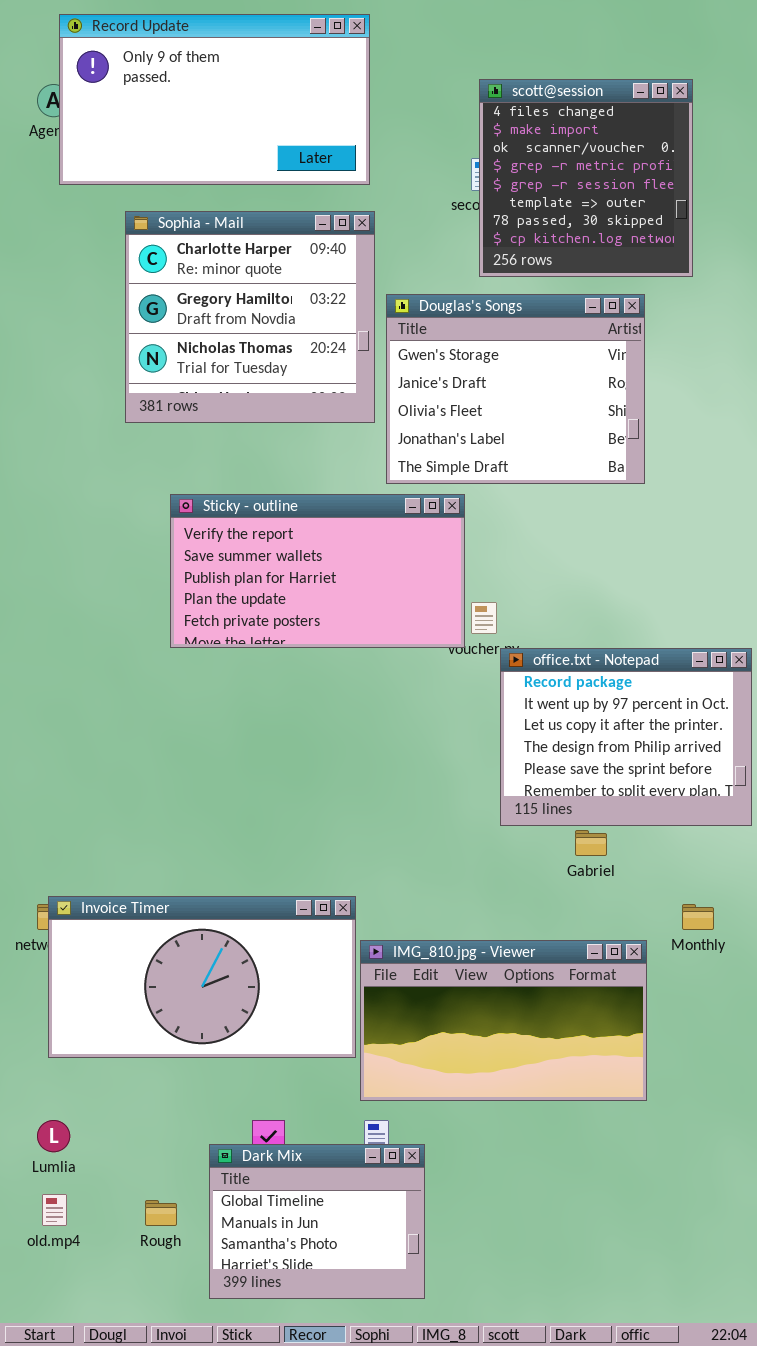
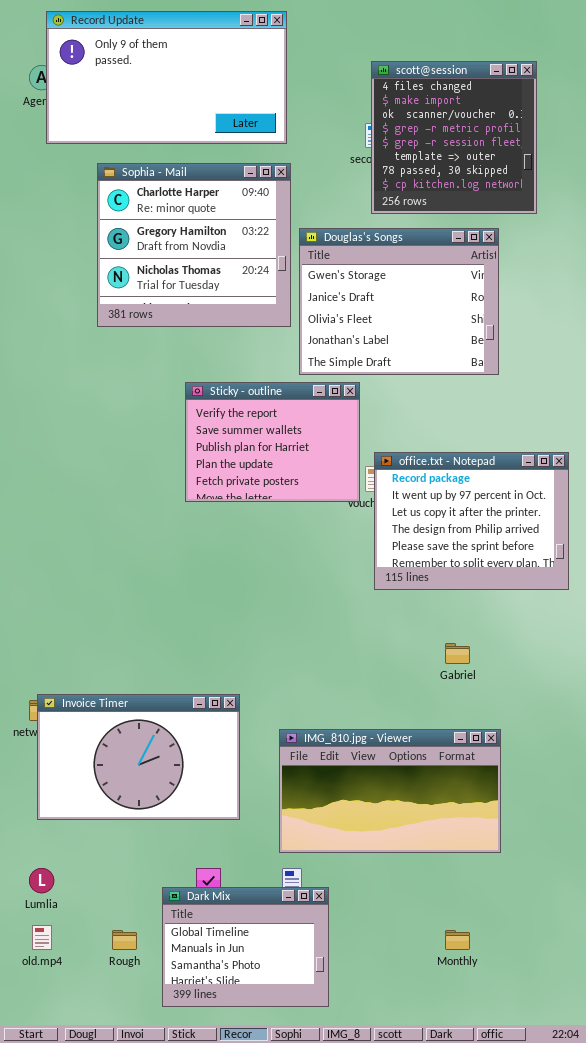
Sticky - outline: [170,494,465,648] -> [185,382,360,502], resized
office.txt - Notepad: [500,648,752,826] -> [374,452,569,590], moved
Invoice Timer: [48,896,356,1058] -> [37,694,240,820], resized
Monthly: [682,904,714,930] -> [445,930,470,950], moved

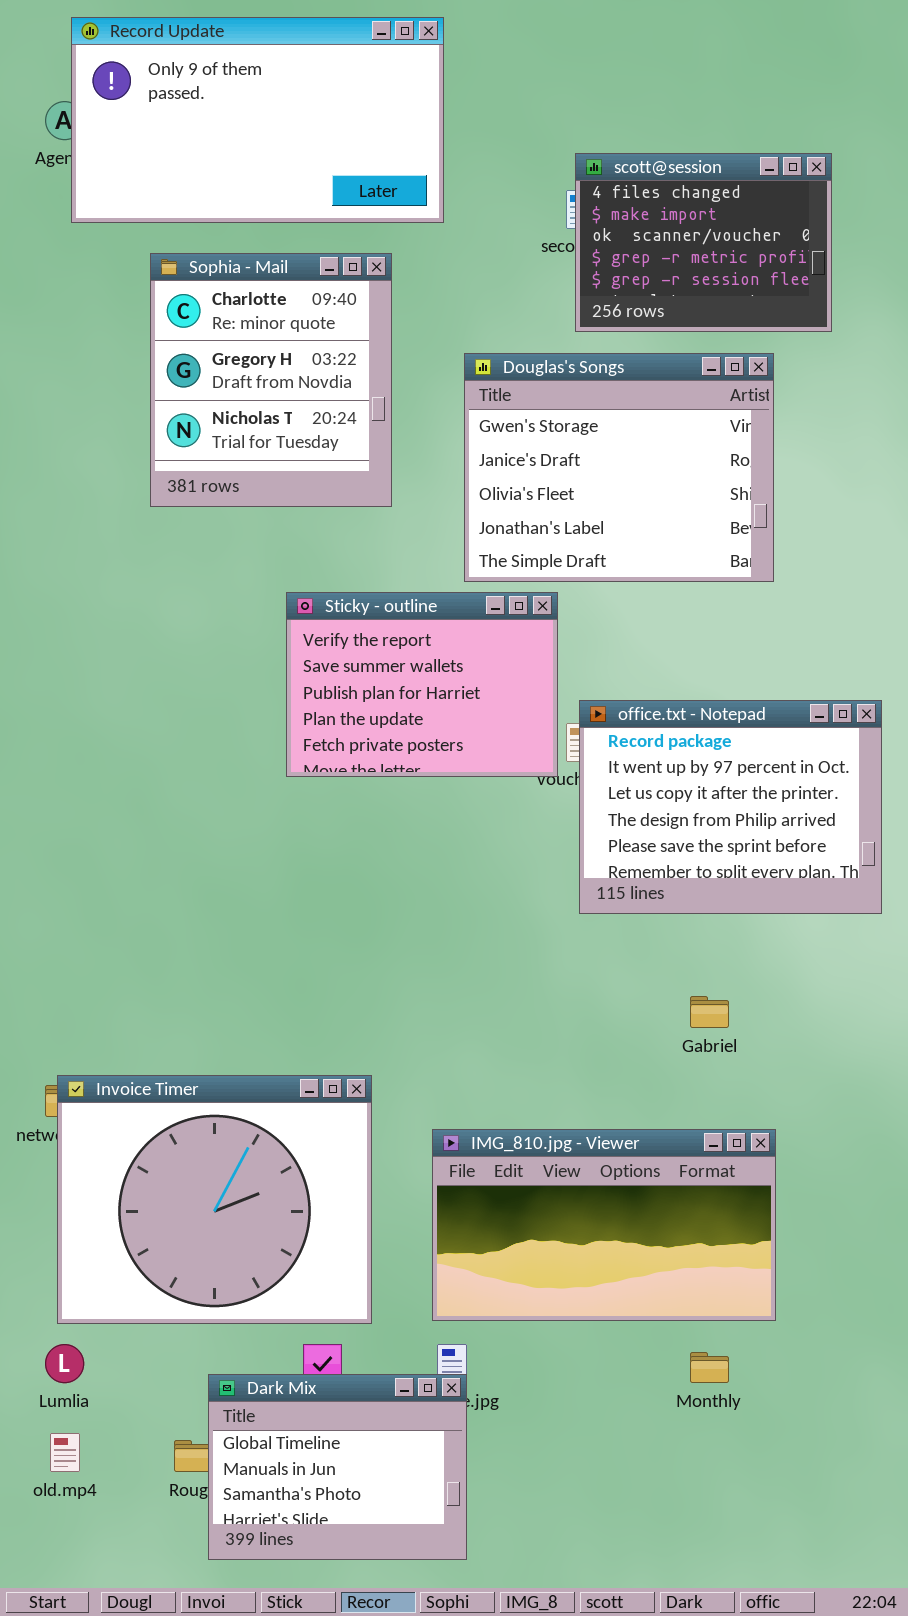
scott@session: [371,61,537,214] -> [575,153,832,332], resized
Sophia - Mail: [97,163,291,327] -> [150,253,392,507], resized
Invoice Timer: [37,694,240,820] -> [57,1075,372,1324], resized
Dark Mix: [162,887,329,1007] -> [208,1374,467,1560], moved
Monthly: [445,930,470,950] -> [690,1352,729,1383], moved

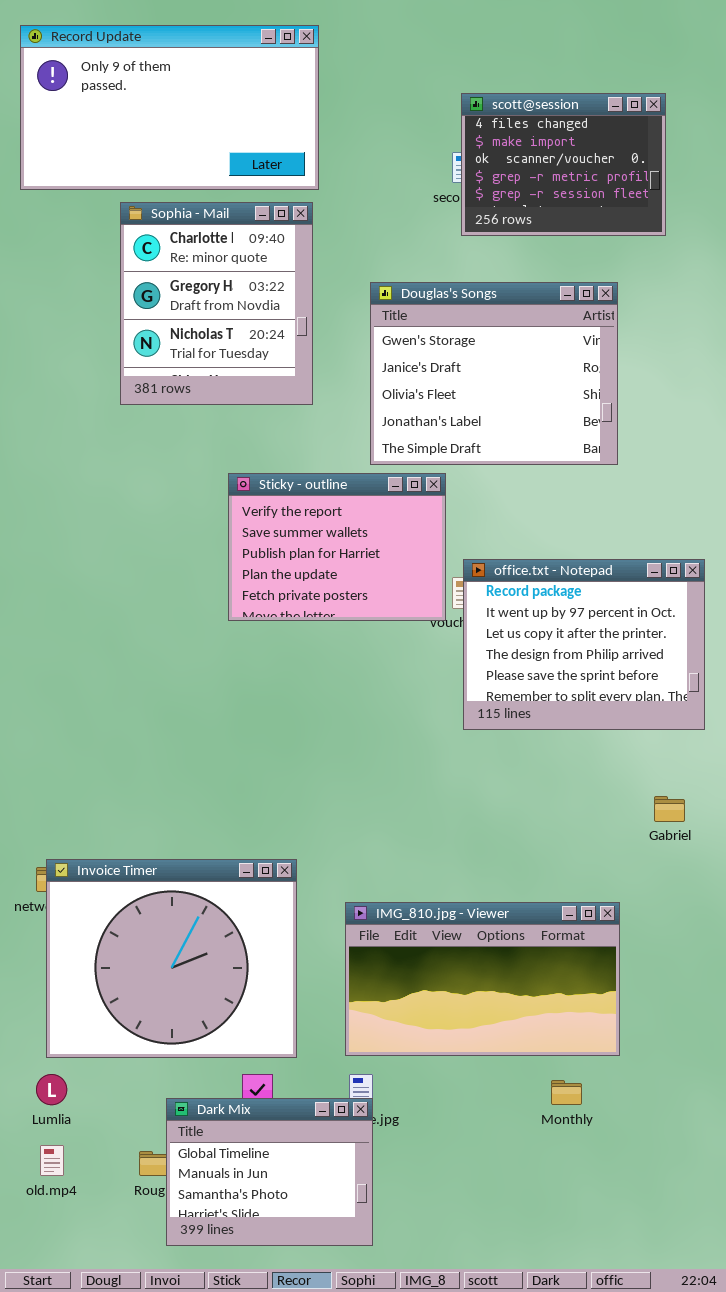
Record Update: [71,17,444,223] -> [20,25,319,190], moved
scott@session: [575,153,832,332] -> [461,93,666,236], moved
Gabriel: [690,996,729,1028] -> [654,796,685,822], moved

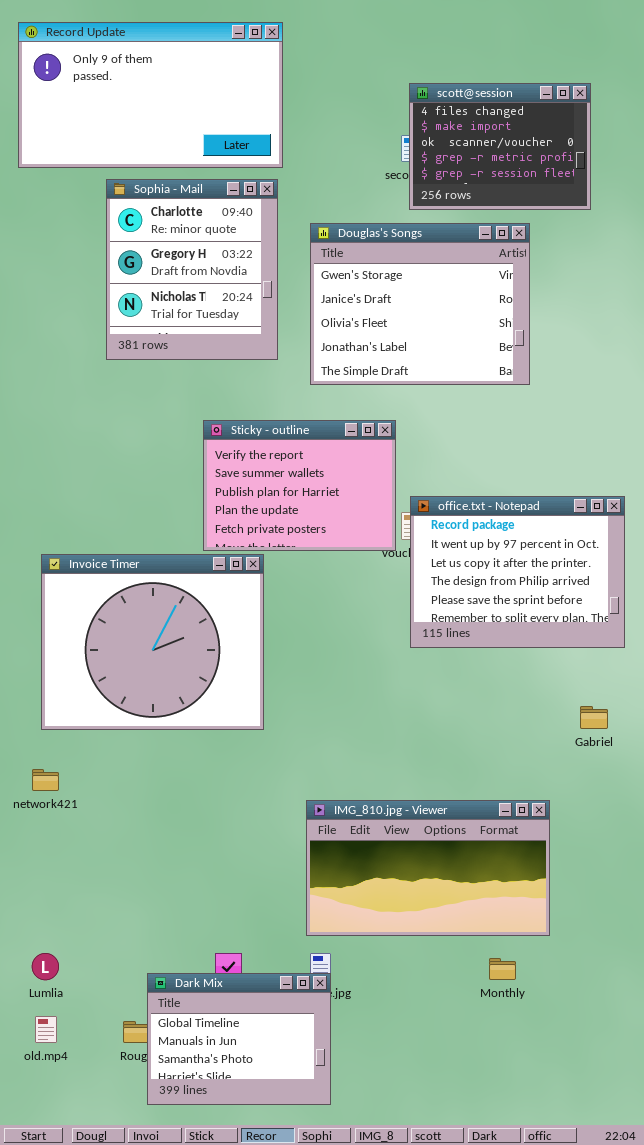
Douglas's Songs: [370,282,618,465] -> [310,223,530,385], moved
Invoice Timer: [46,859,297,1058] -> [41,554,264,730], moved

